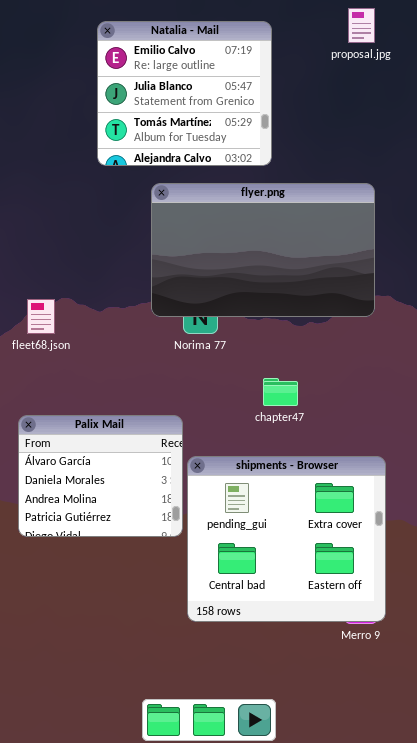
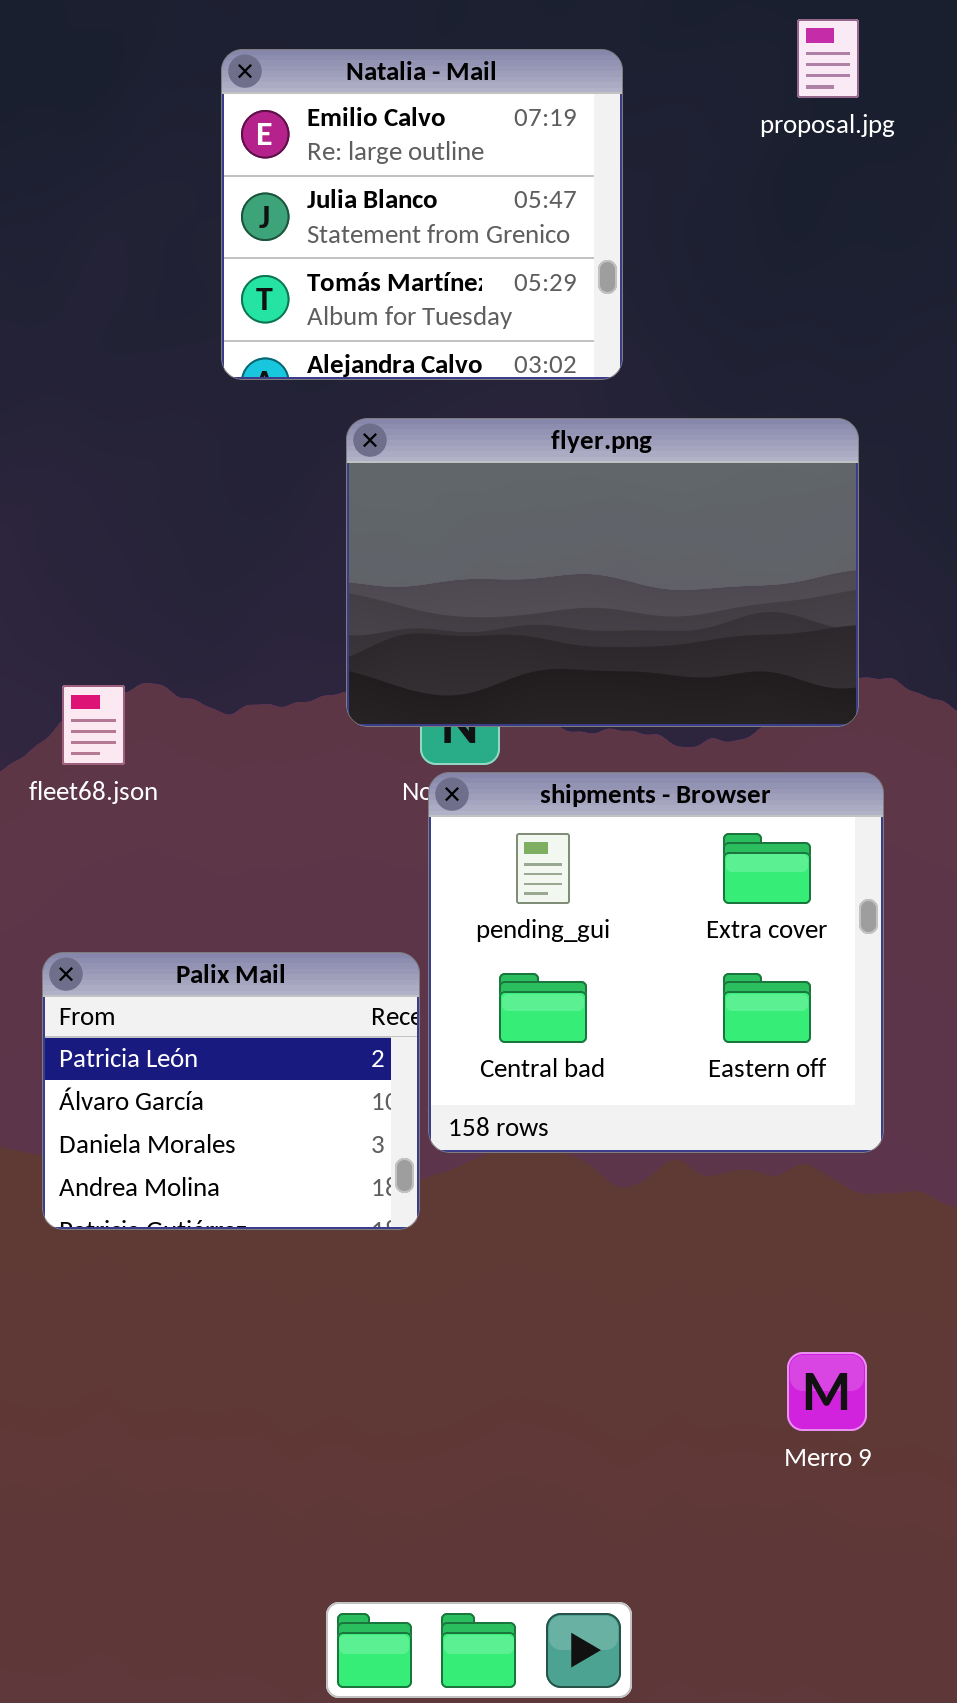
Palix Mail: [18,415,183,537] -> [42,952,420,1230], scrolled up 1 row
shipments - Browser: [187,456,386,622] -> [428,772,884,1153], moved

